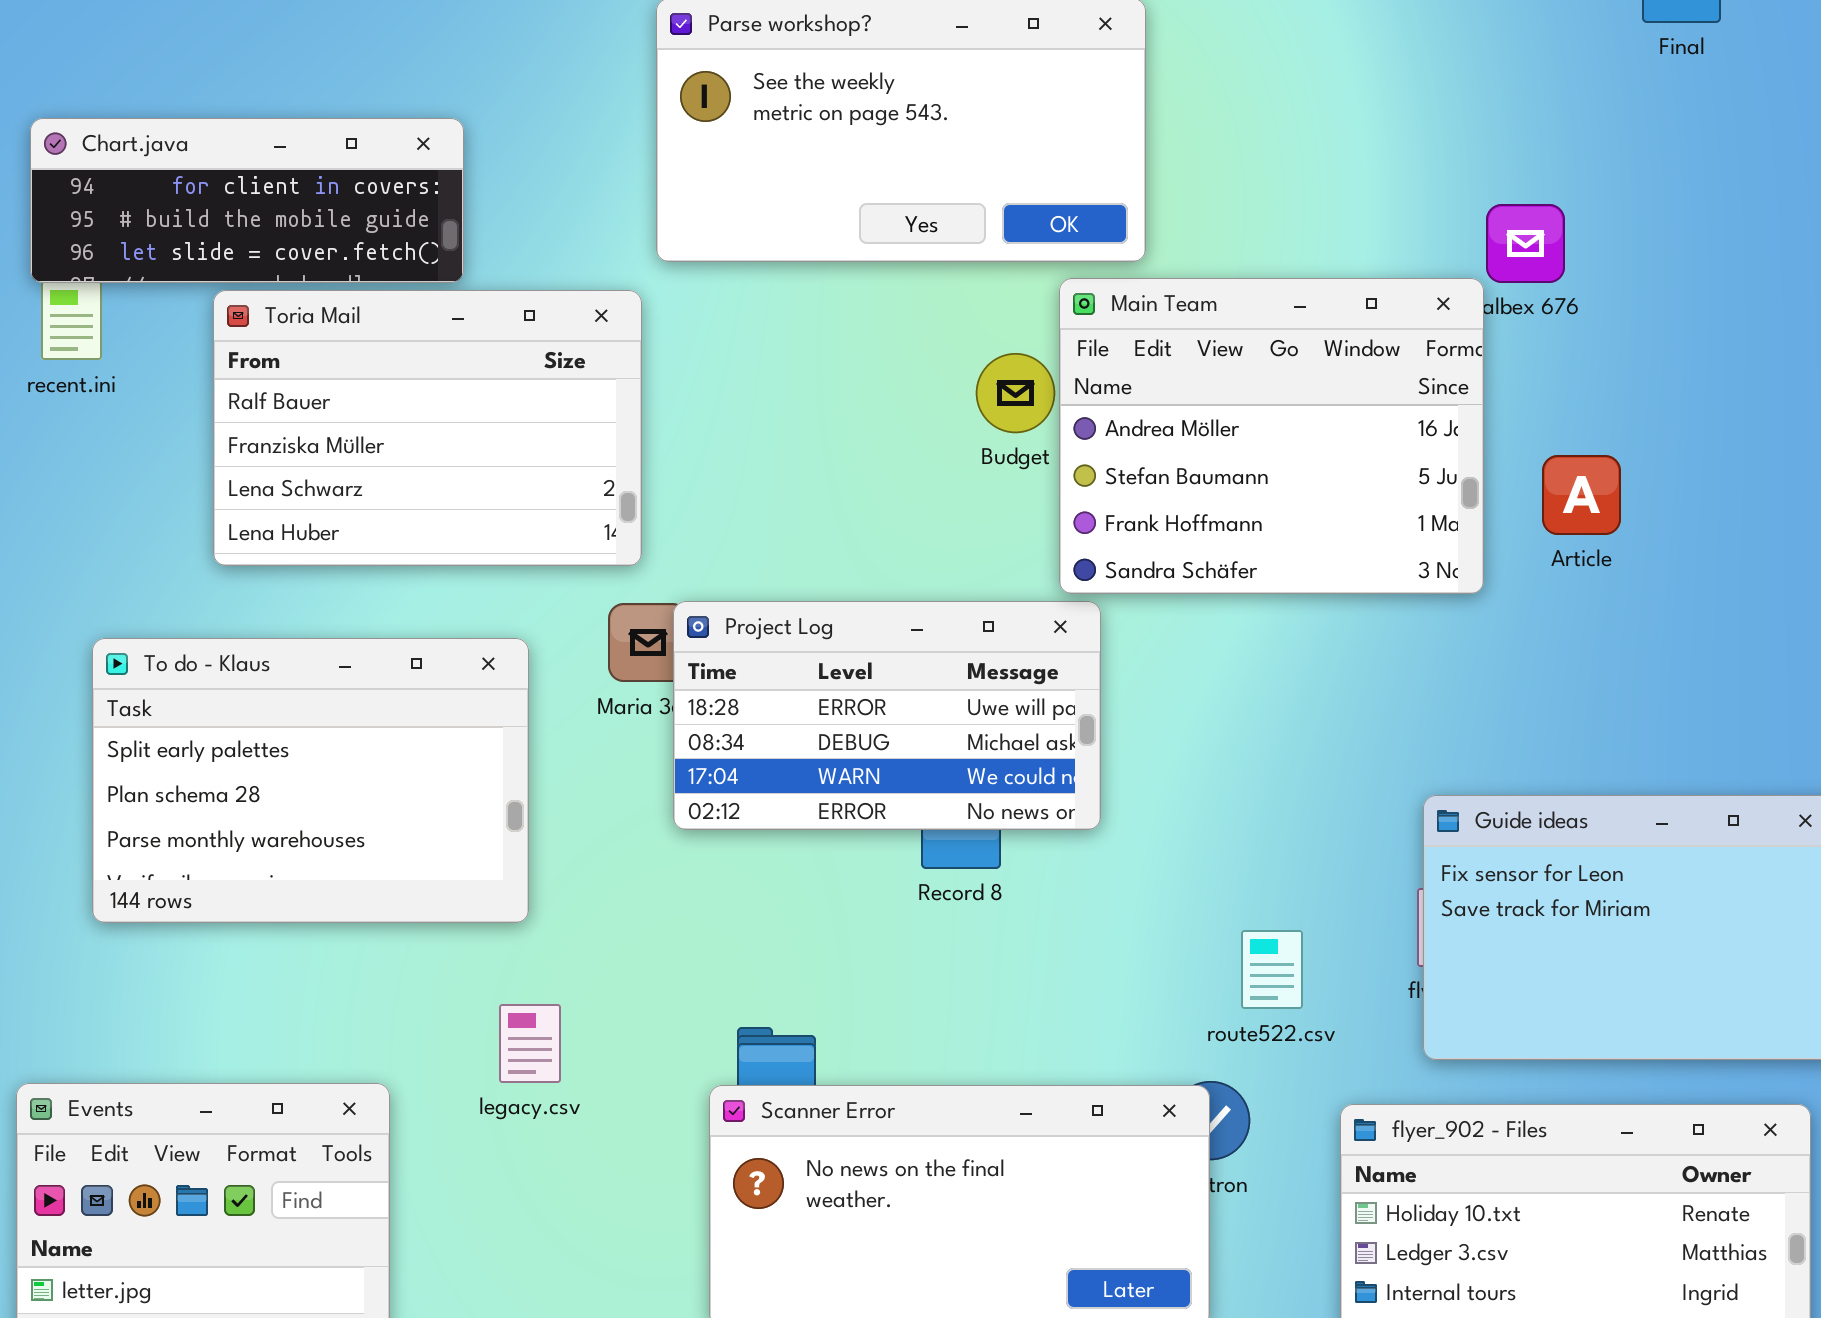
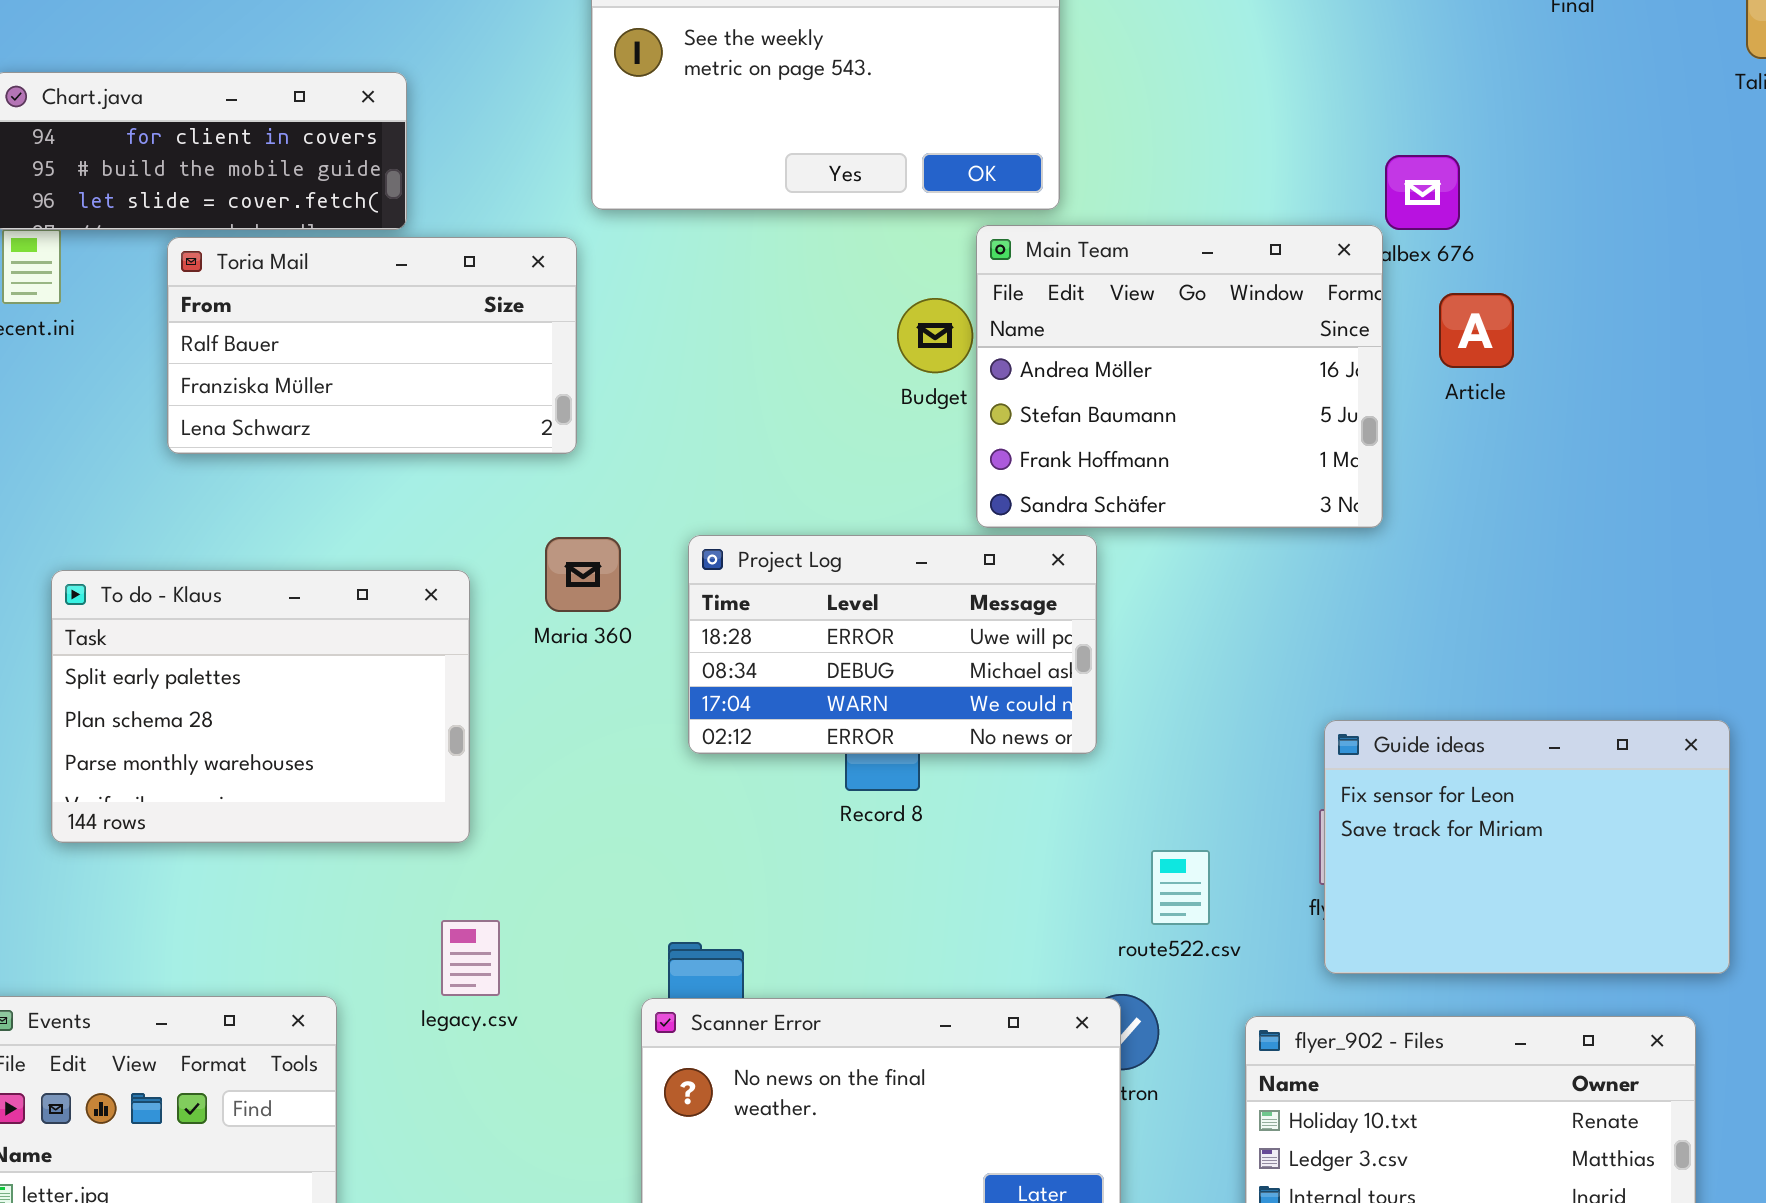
Toria Mail: [213,290,642,566] -> [167,237,577,454], resized
Article: [1542,455,1621,535] -> [1439,293,1514,368], moved
Project Log: [673,601,1101,830] -> [688,535,1097,754], moved

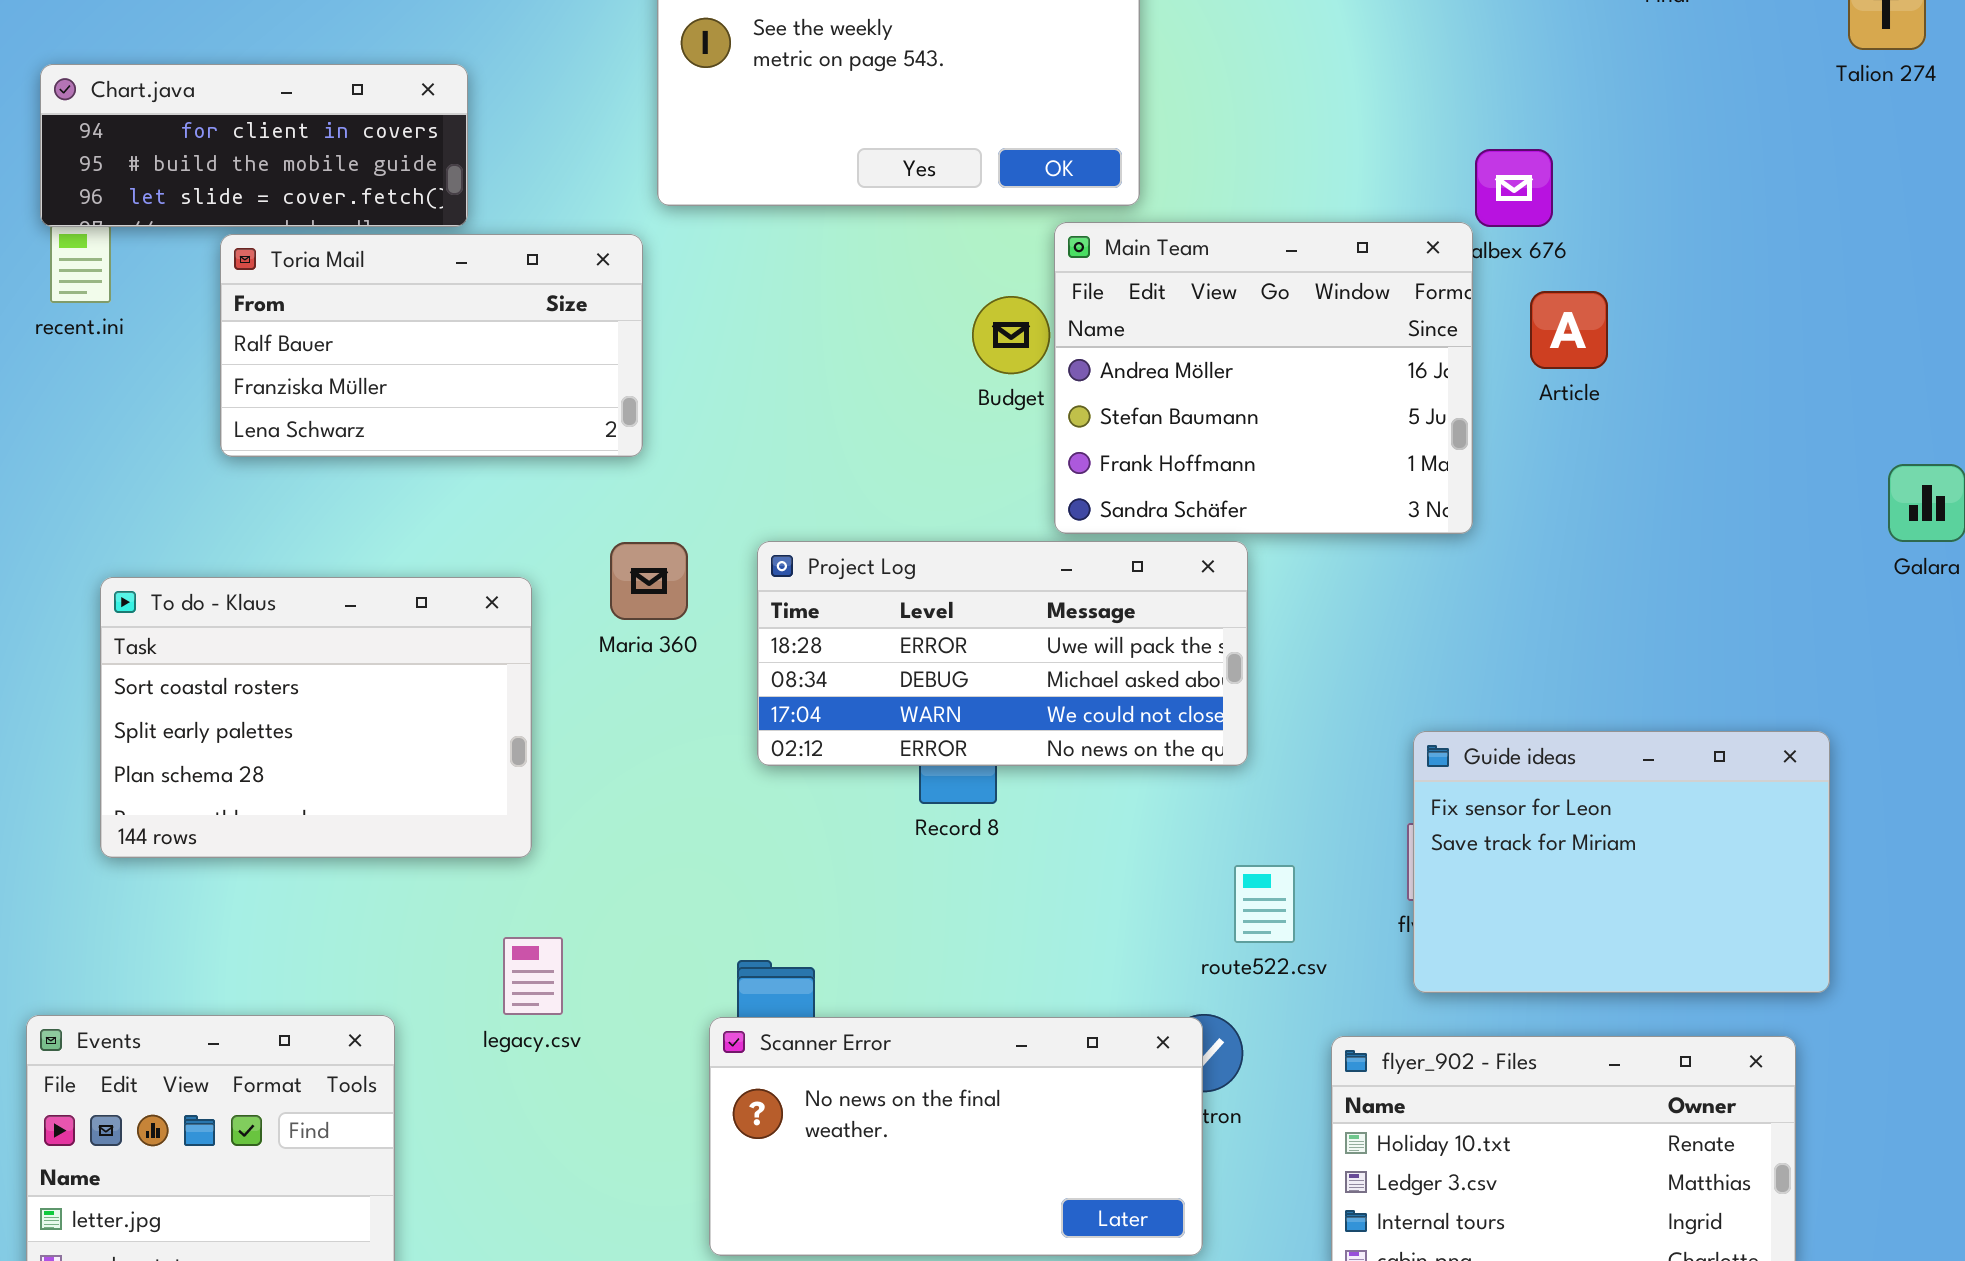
Project Log: [688,535,1097,754] -> [757,541,1248,766], resized
To do - Klaus: [51,570,470,843] -> [100,577,532,858], scrolled up 1 row

